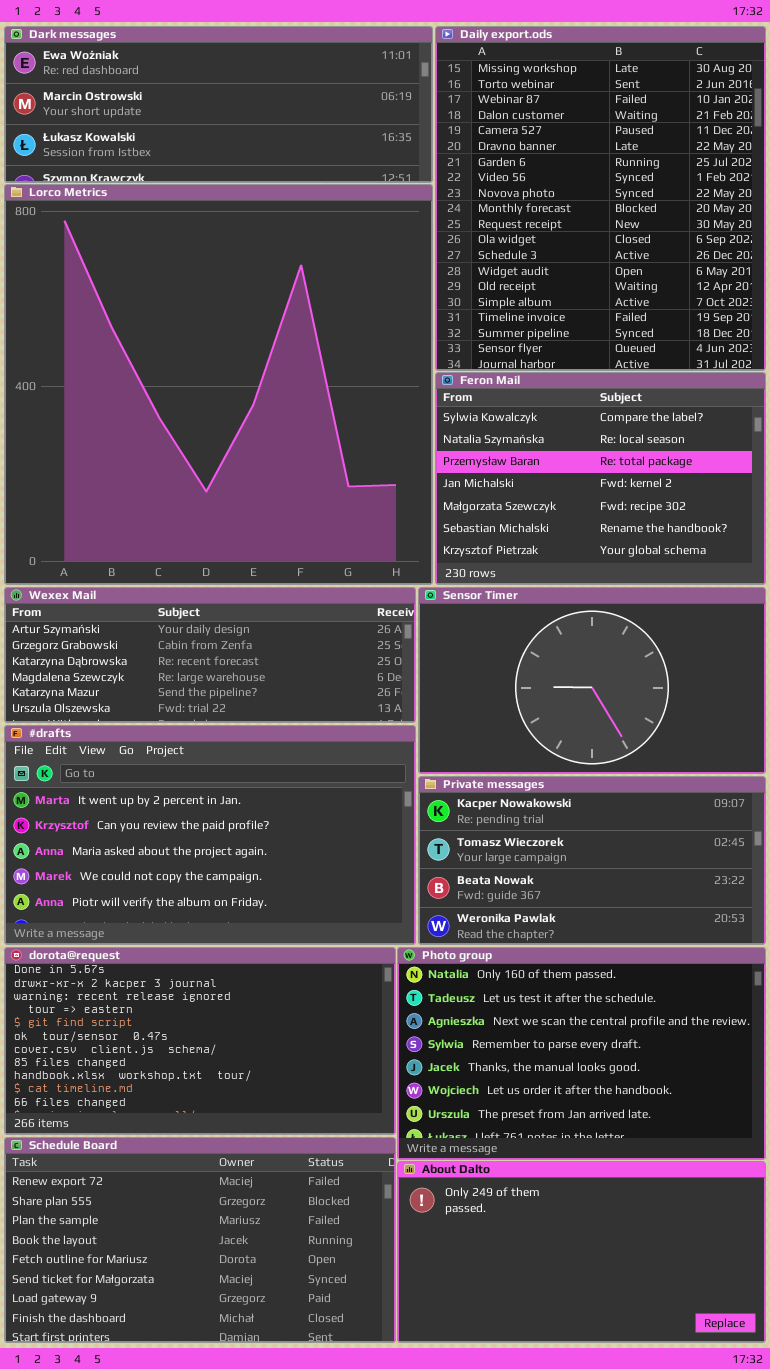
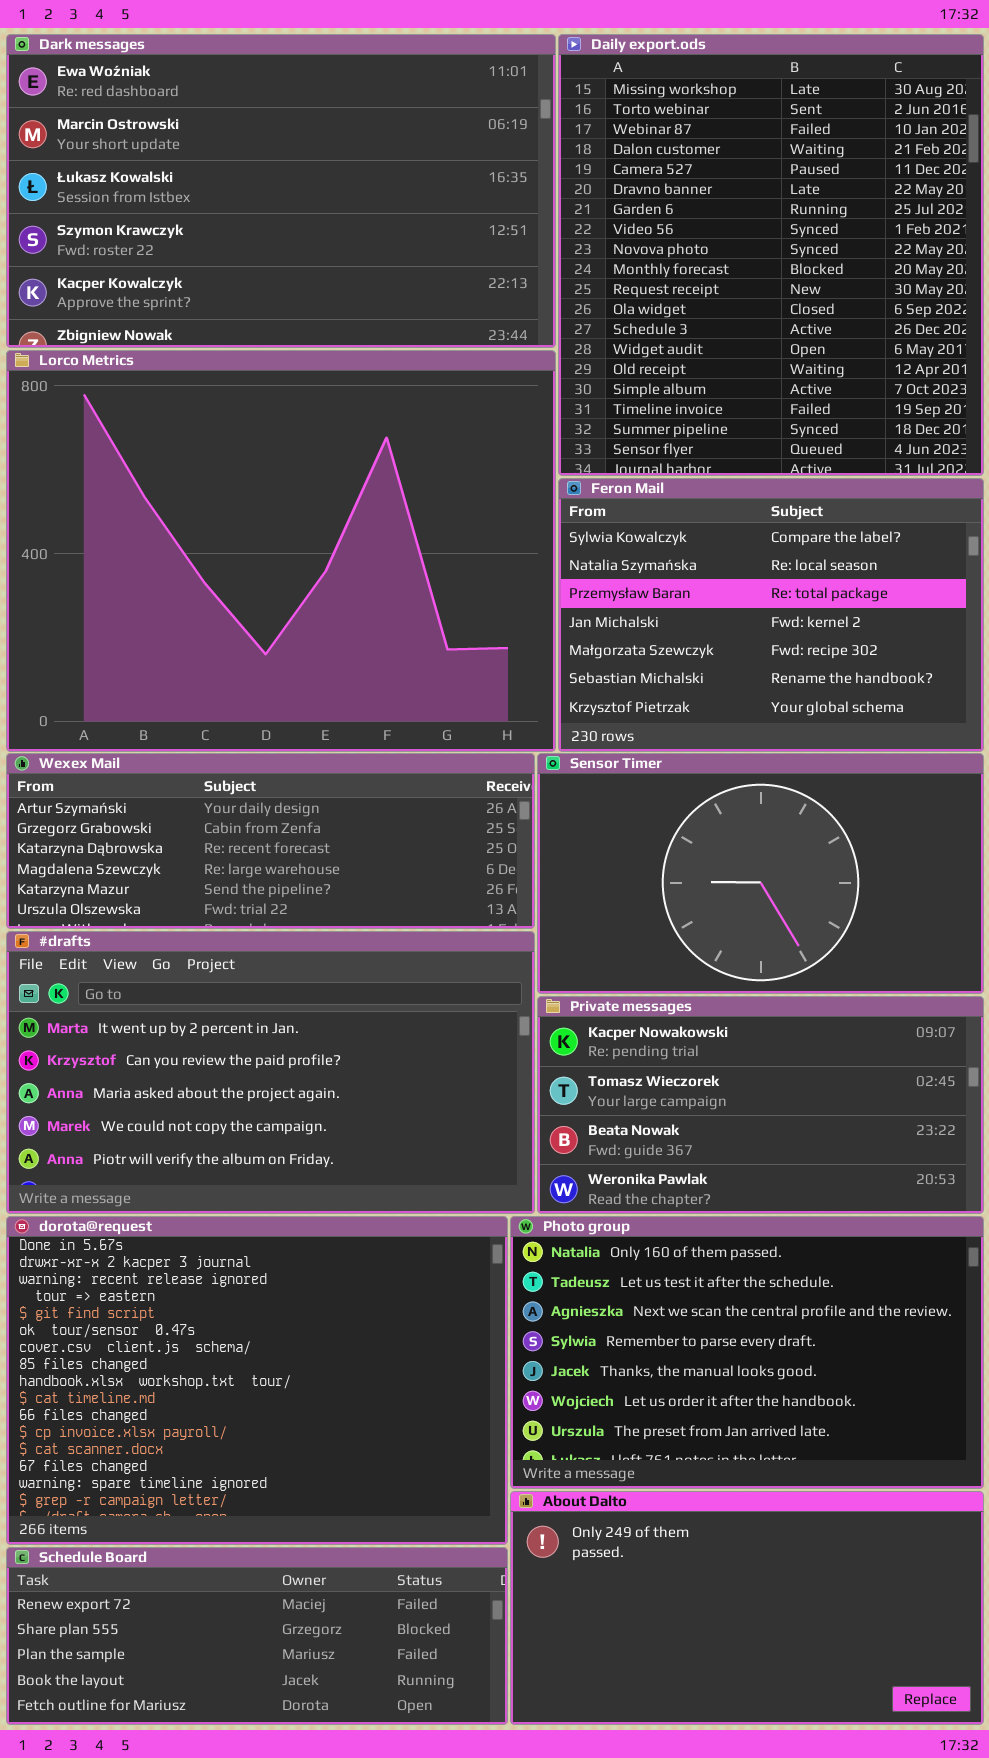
Dark messages: [4,26,433,183] -> [6,34,556,348], resized
Lorco Metrics: [4,184,433,585] -> [6,350,556,752], resized
dorota@request: [4,947,396,1135] -> [6,1216,508,1545], resized
Schedule Board: [4,1137,396,1343] -> [6,1547,508,1725], resized

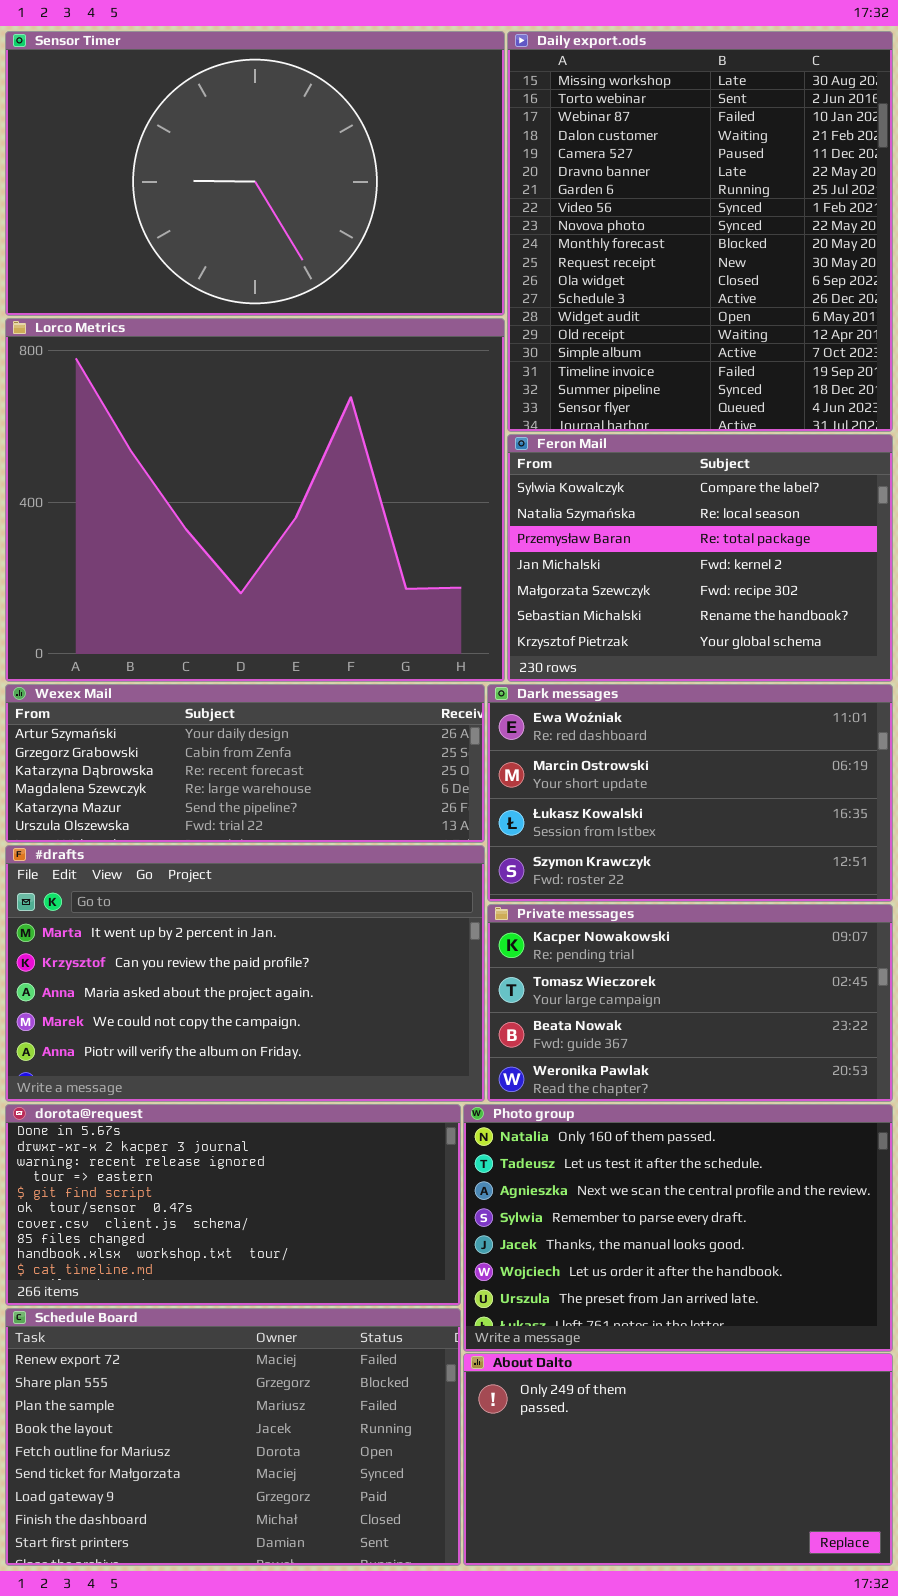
Dark messages: [6,34,556,348] -> [487,684,893,902], moved, resized
Sensor Timer: [537,753,984,994] -> [5,31,505,316], moved, resized
dorota@request: [6,1216,508,1545] -> [5,1104,461,1306], resized
Schedule Board: [6,1547,508,1725] -> [5,1308,461,1566], resized

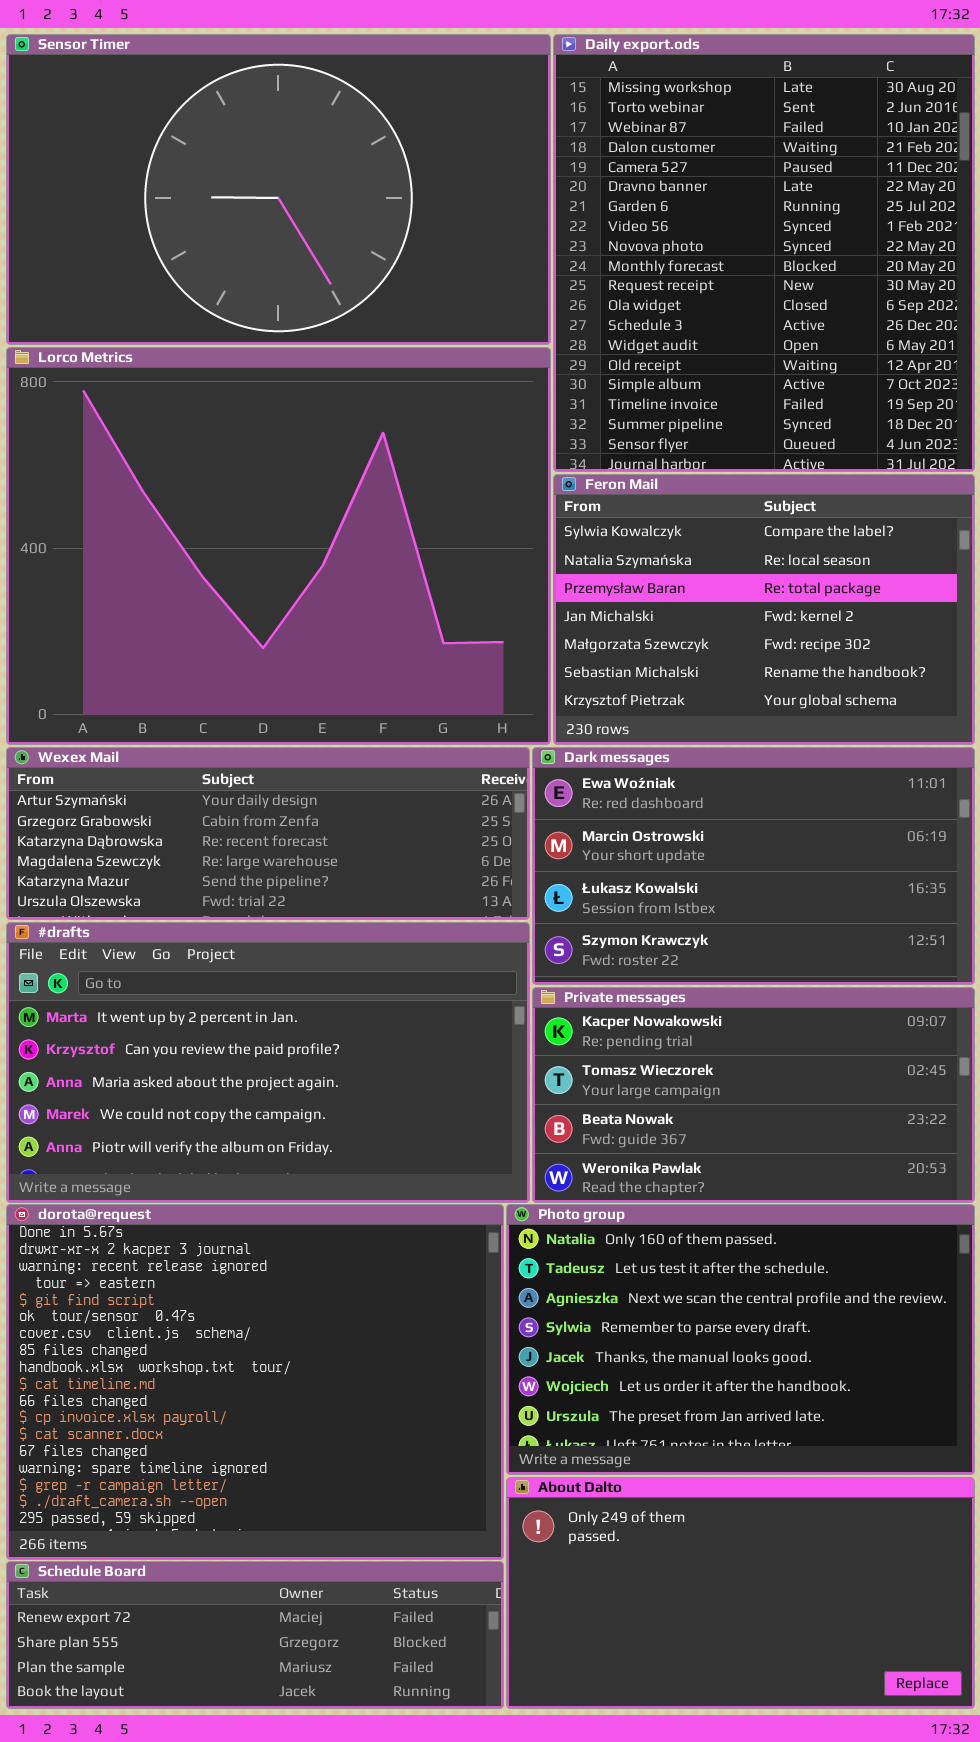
dorota@request: [5,1104,461,1306] -> [6,1204,504,1560], resized
Schedule Board: [5,1308,461,1566] -> [6,1561,504,1709], resized

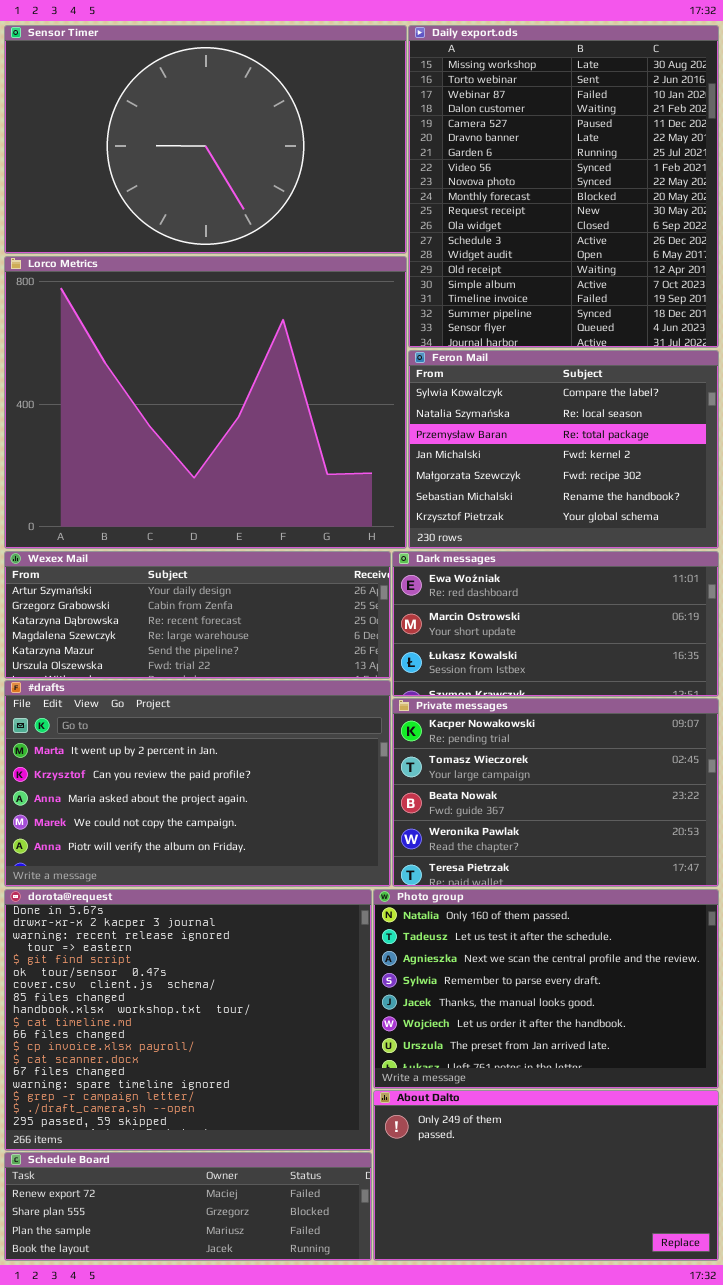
Dark messages: [532,747,975,985] -> [392,551,719,697], resized
Private messages: [532,987,975,1203] -> [392,698,719,887], resized

